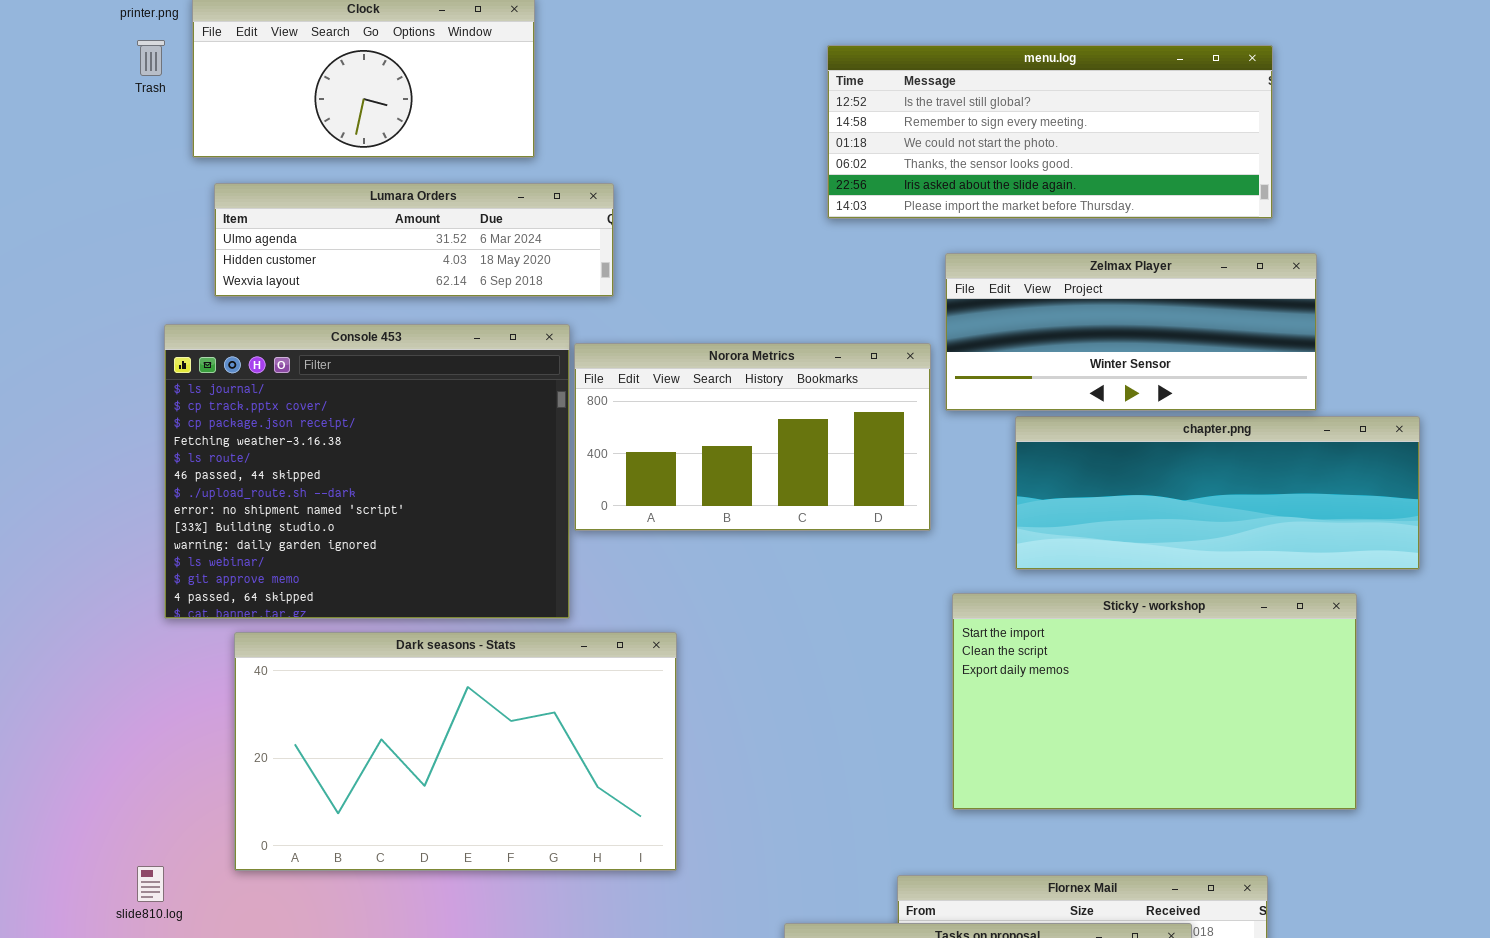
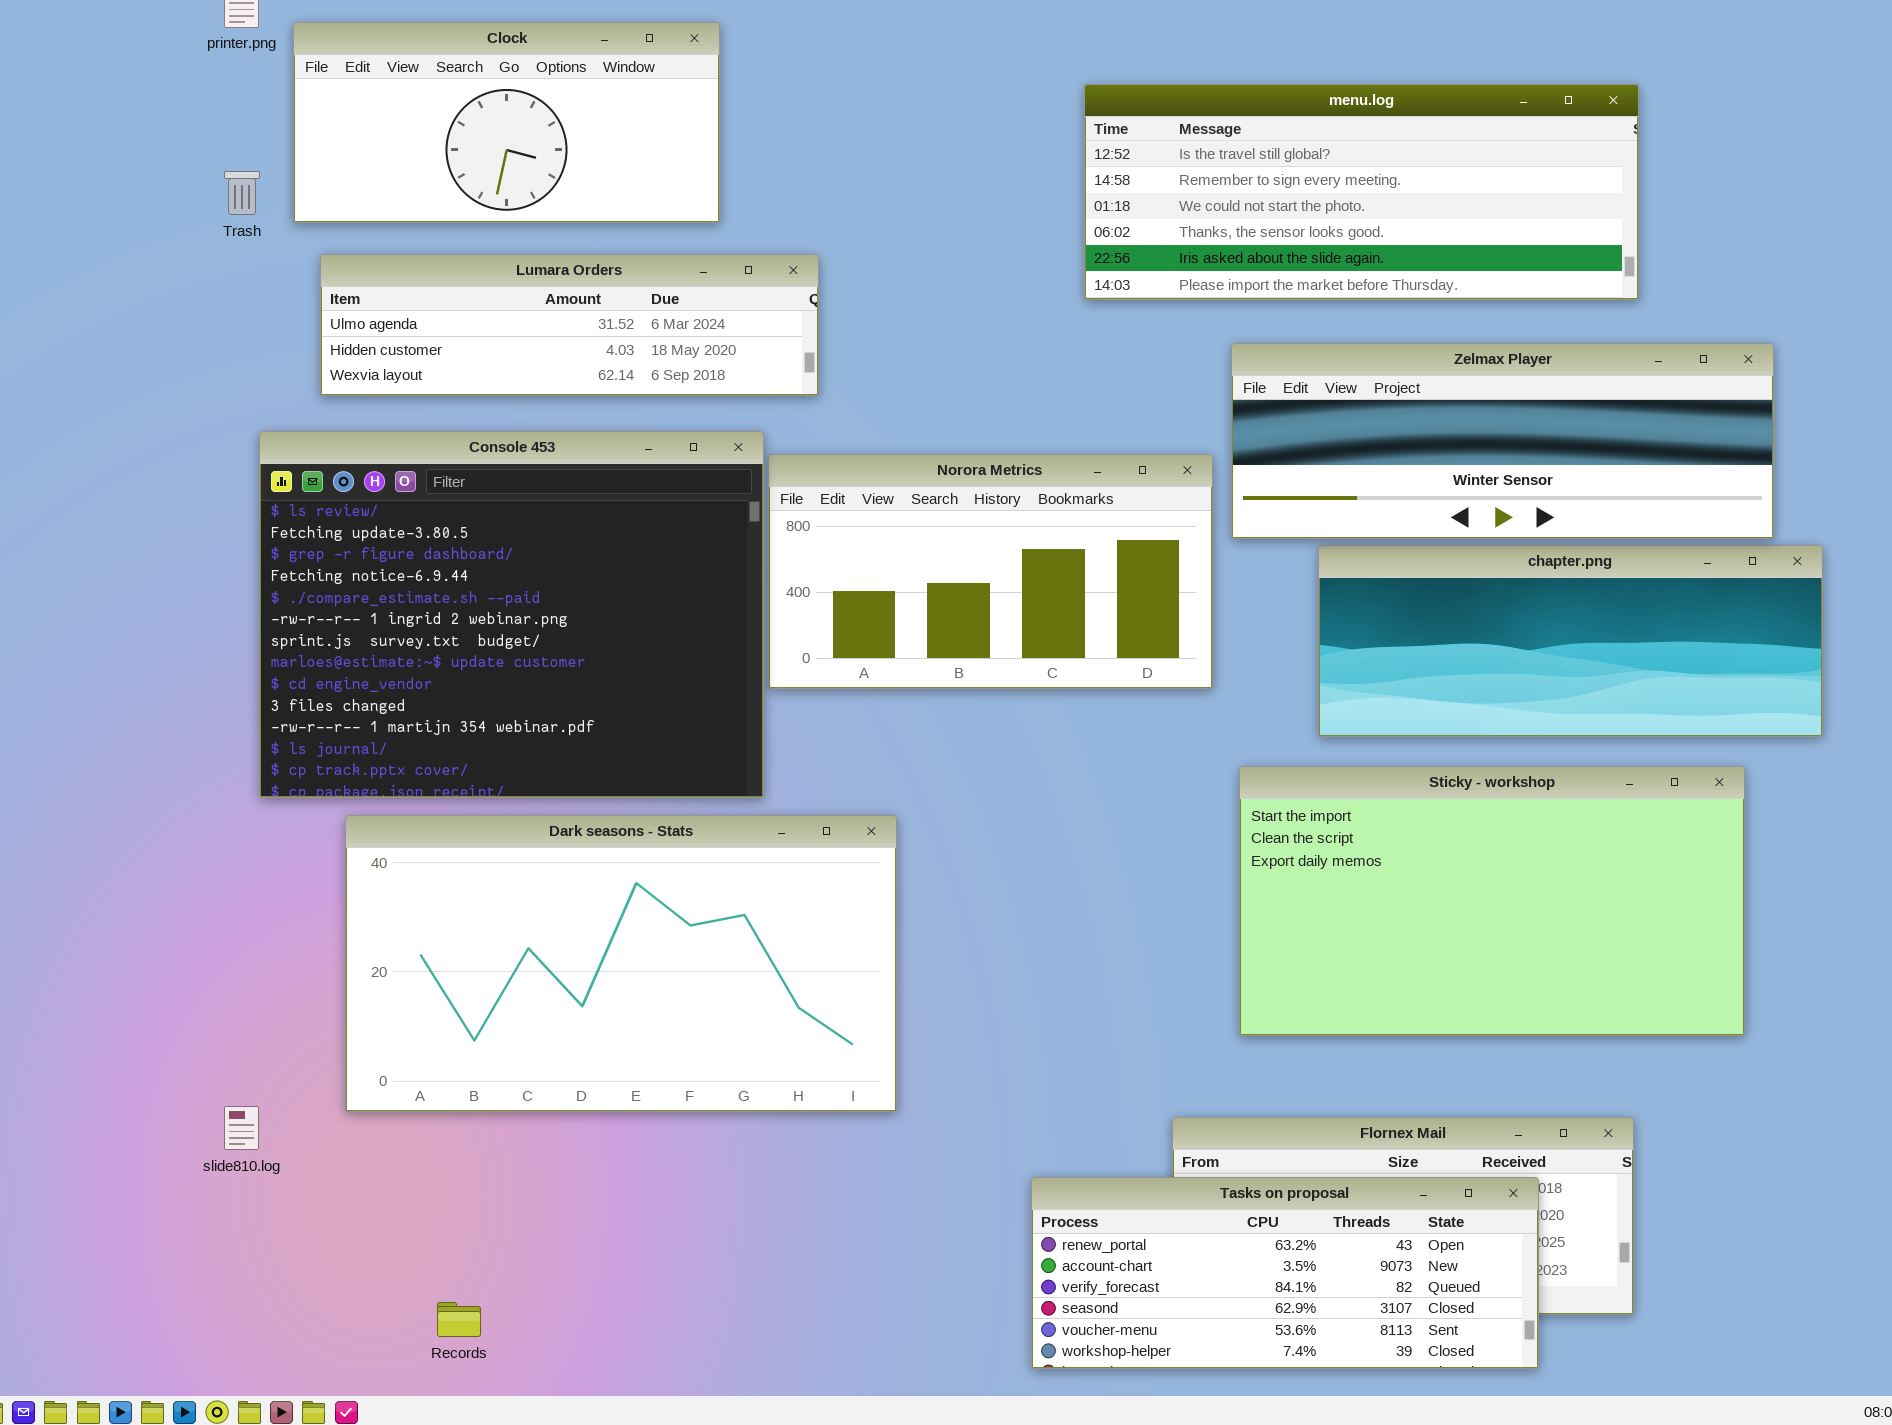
Trash: [137,40,165,76] -> [224,171,260,215], moved
Zelmax Player: [945,253,1317,411] -> [1231,343,1774,539], resized
Console 453: [164,324,570,619] -> [259,431,764,798], scrolled up 11 rows

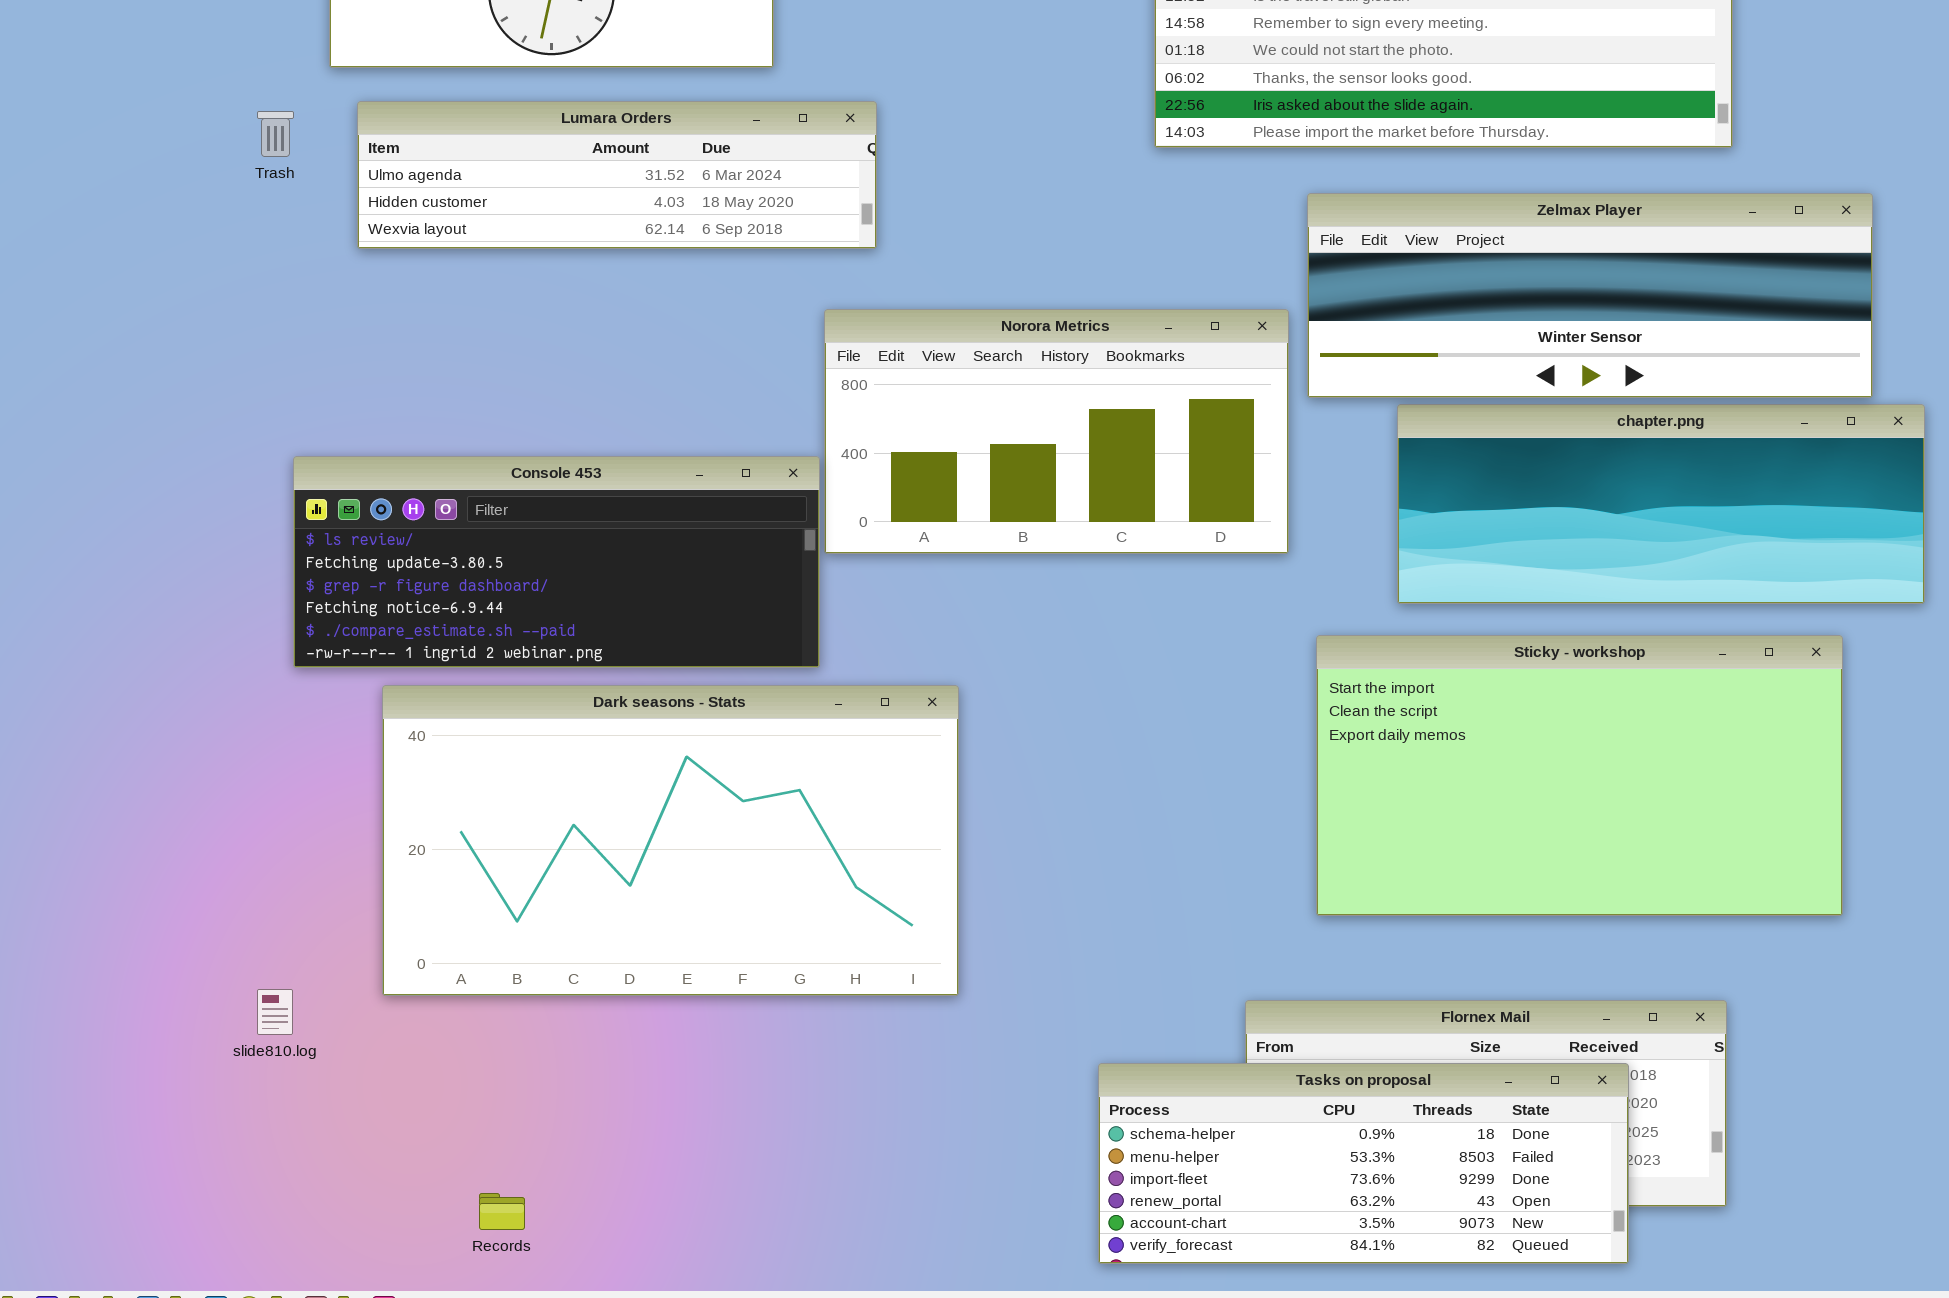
Trash: [224,171,260,215] -> [257,111,294,157], moved
Console 453: [259,431,764,798] -> [293,456,820,668], resized
Tasks on proposal: [1031,1177,1539,1369] -> [1098,1063,1629,1264], scrolled up 3 rows

